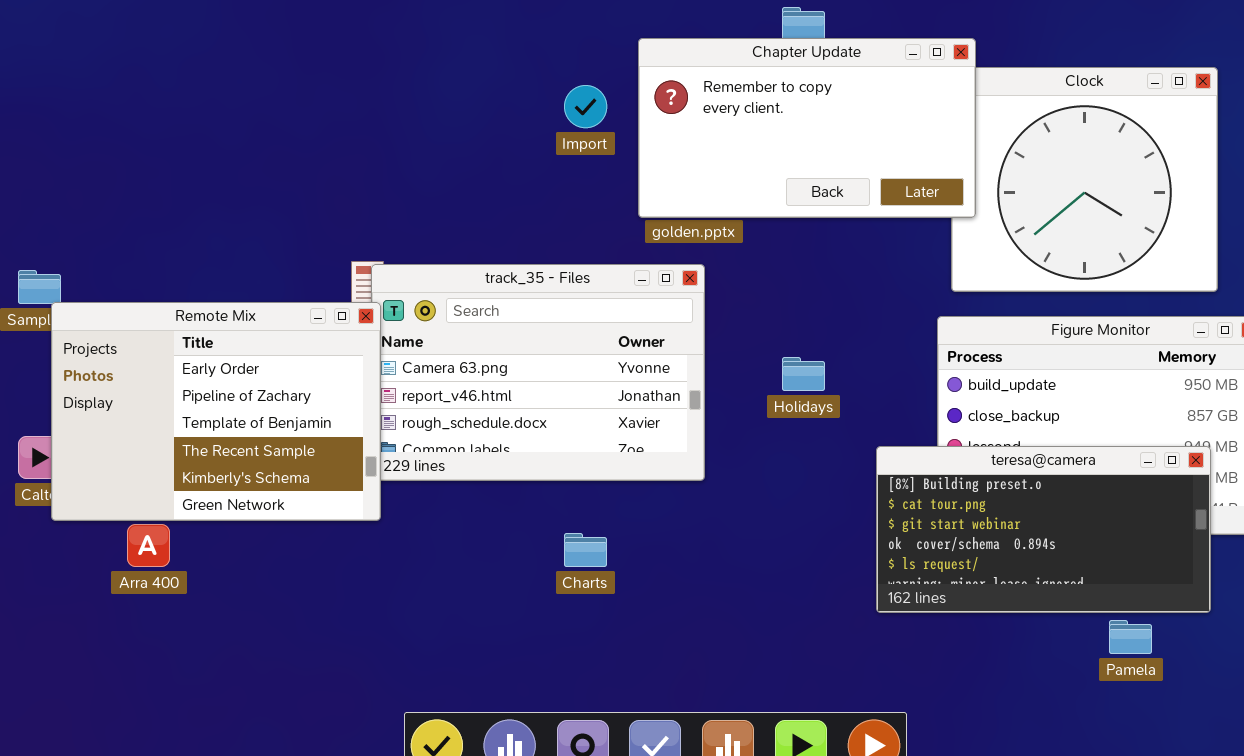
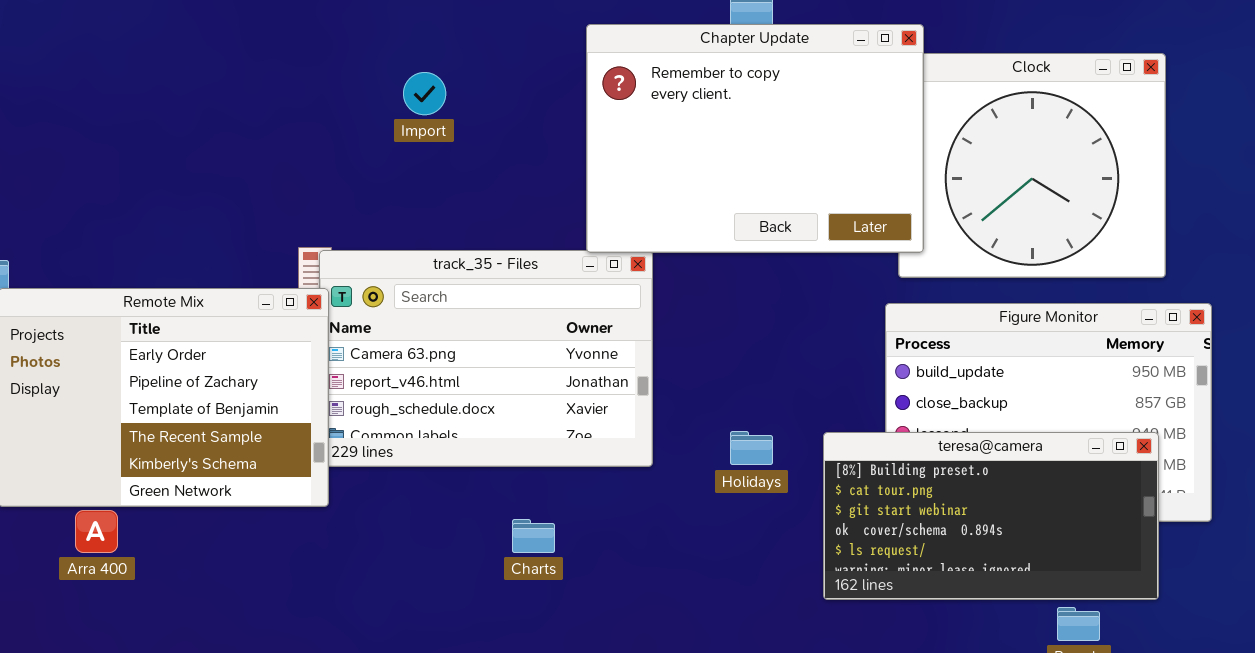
Chapter Update: [638,38,976,218] -> [586,24,924,253], resized
Import: [564,85,607,128] -> [403,72,446,115], moved
Holidays: [782,357,825,391] -> [730,431,773,465], moved

